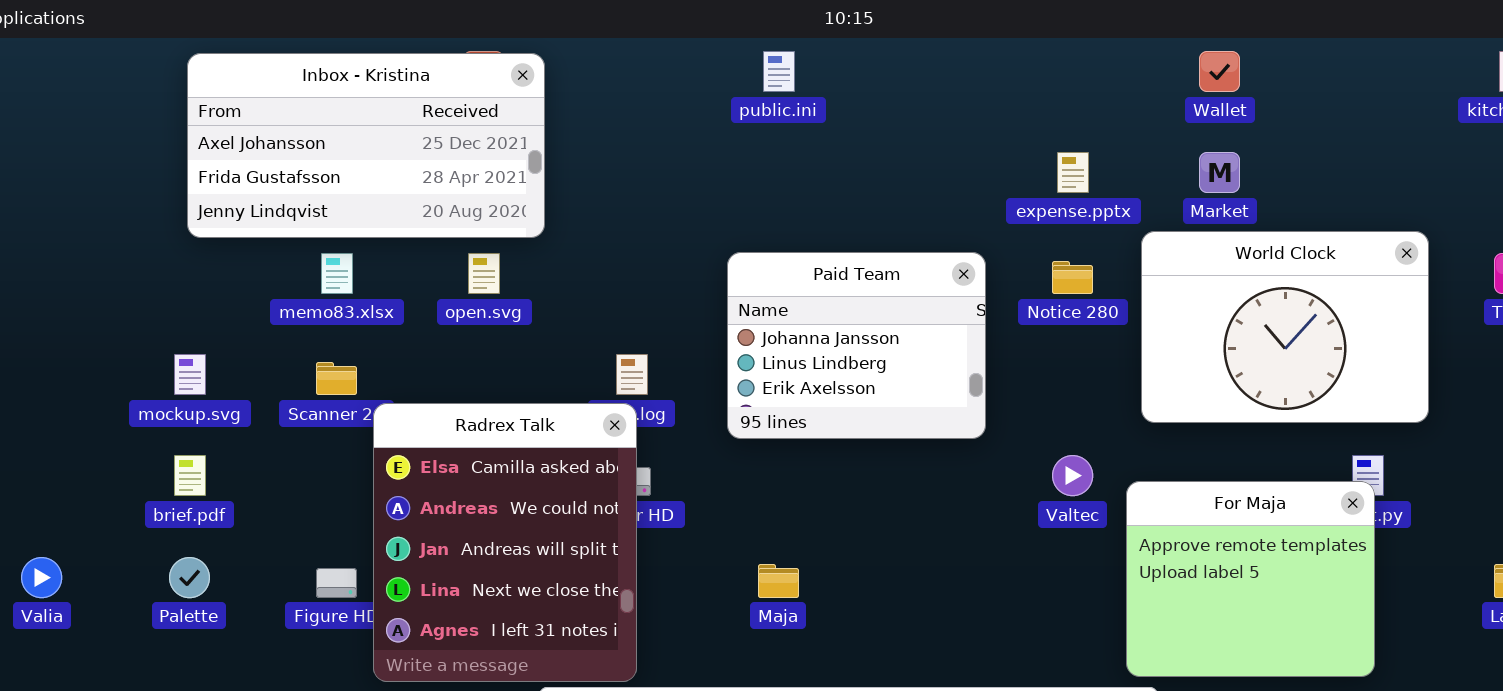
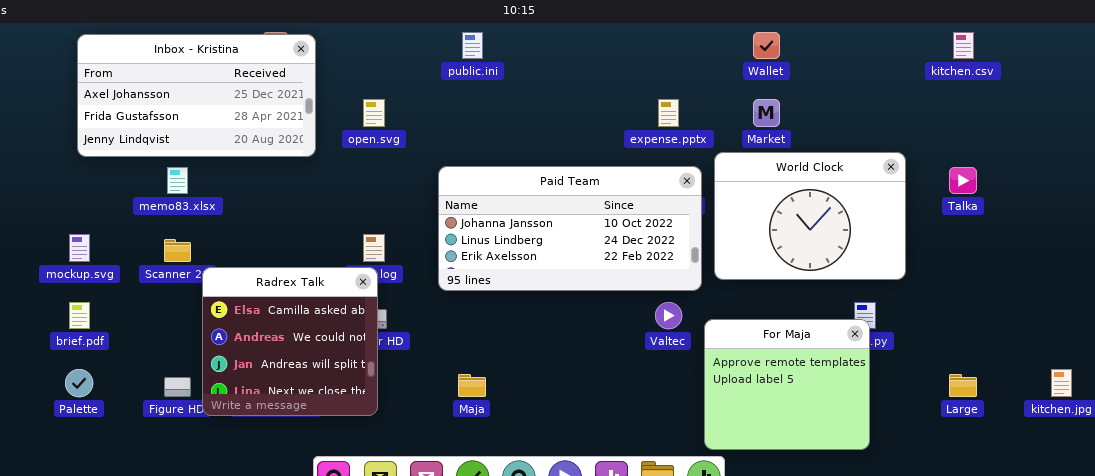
Paid Team: [727,252,986,439] -> [438,166,702,291], resized
open.svg: [468,253,500,294] -> [363,99,385,127], moved
Radrex Talk: [373,403,637,682] -> [202,267,378,416], resized

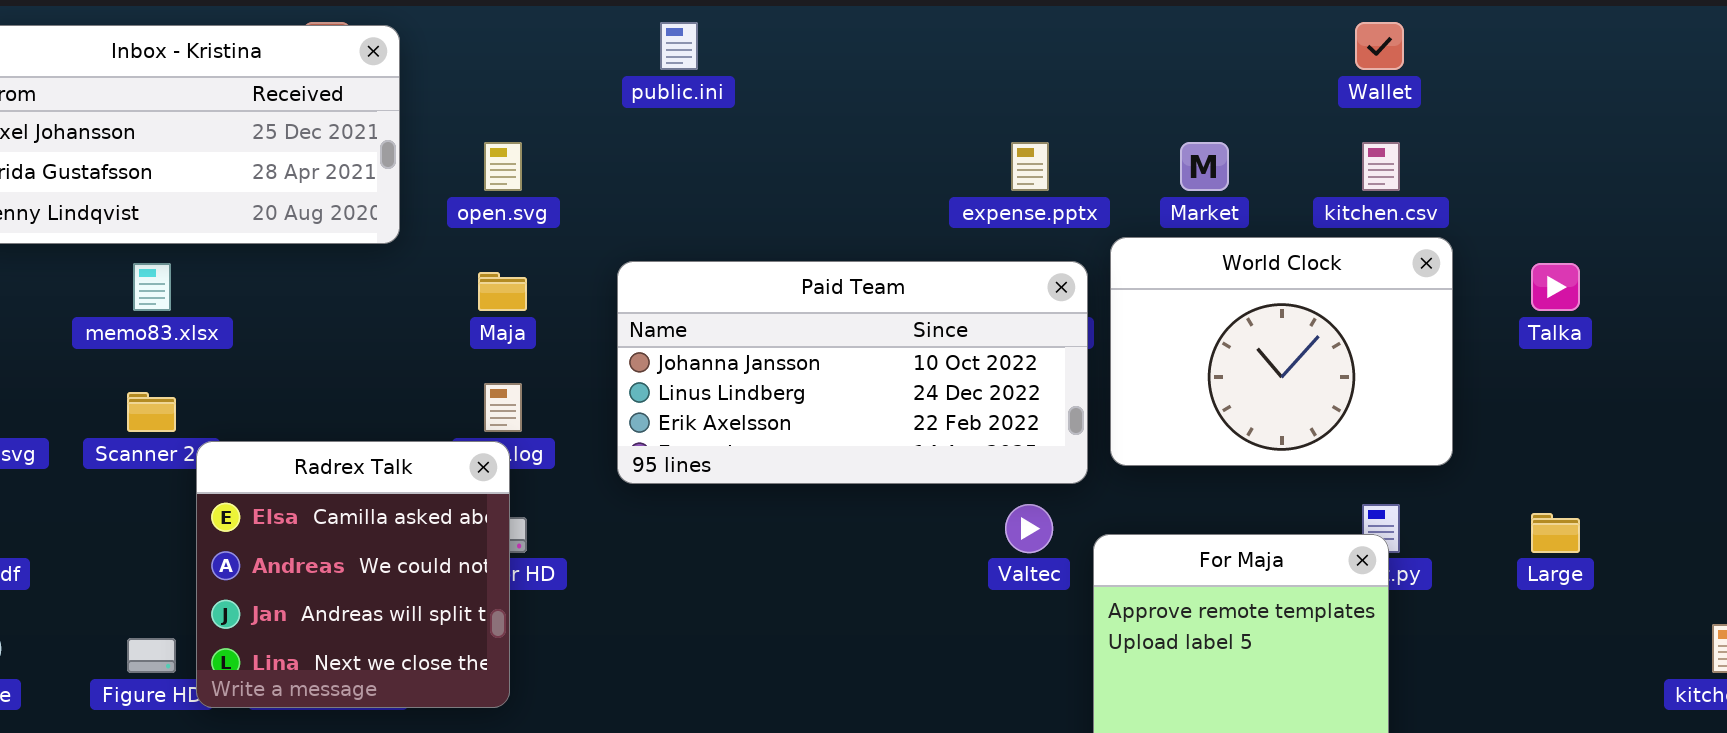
Wallet: [753,32,780,59] -> [1355,22,1404,70], moved
kitchen.csv: [953,32,974,59] -> [1362,142,1400,191], moved
Maja: [458,374,486,397] -> [478,272,527,311], moved
Large: [949,374,977,397] -> [1531,513,1580,553], moved

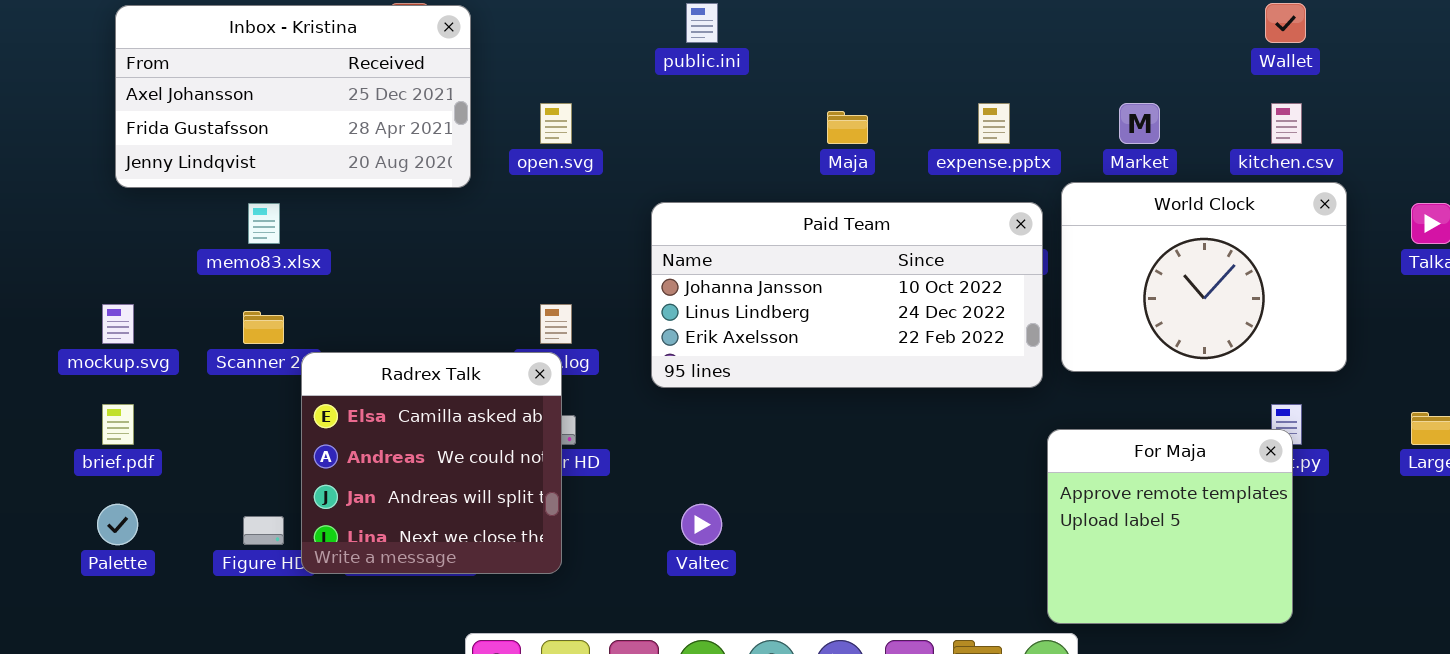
Maja: [478,272,527,311] -> [827,111,868,144], moved
Valtec: [1005,504,1053,553] -> [681,504,722,545], moved

